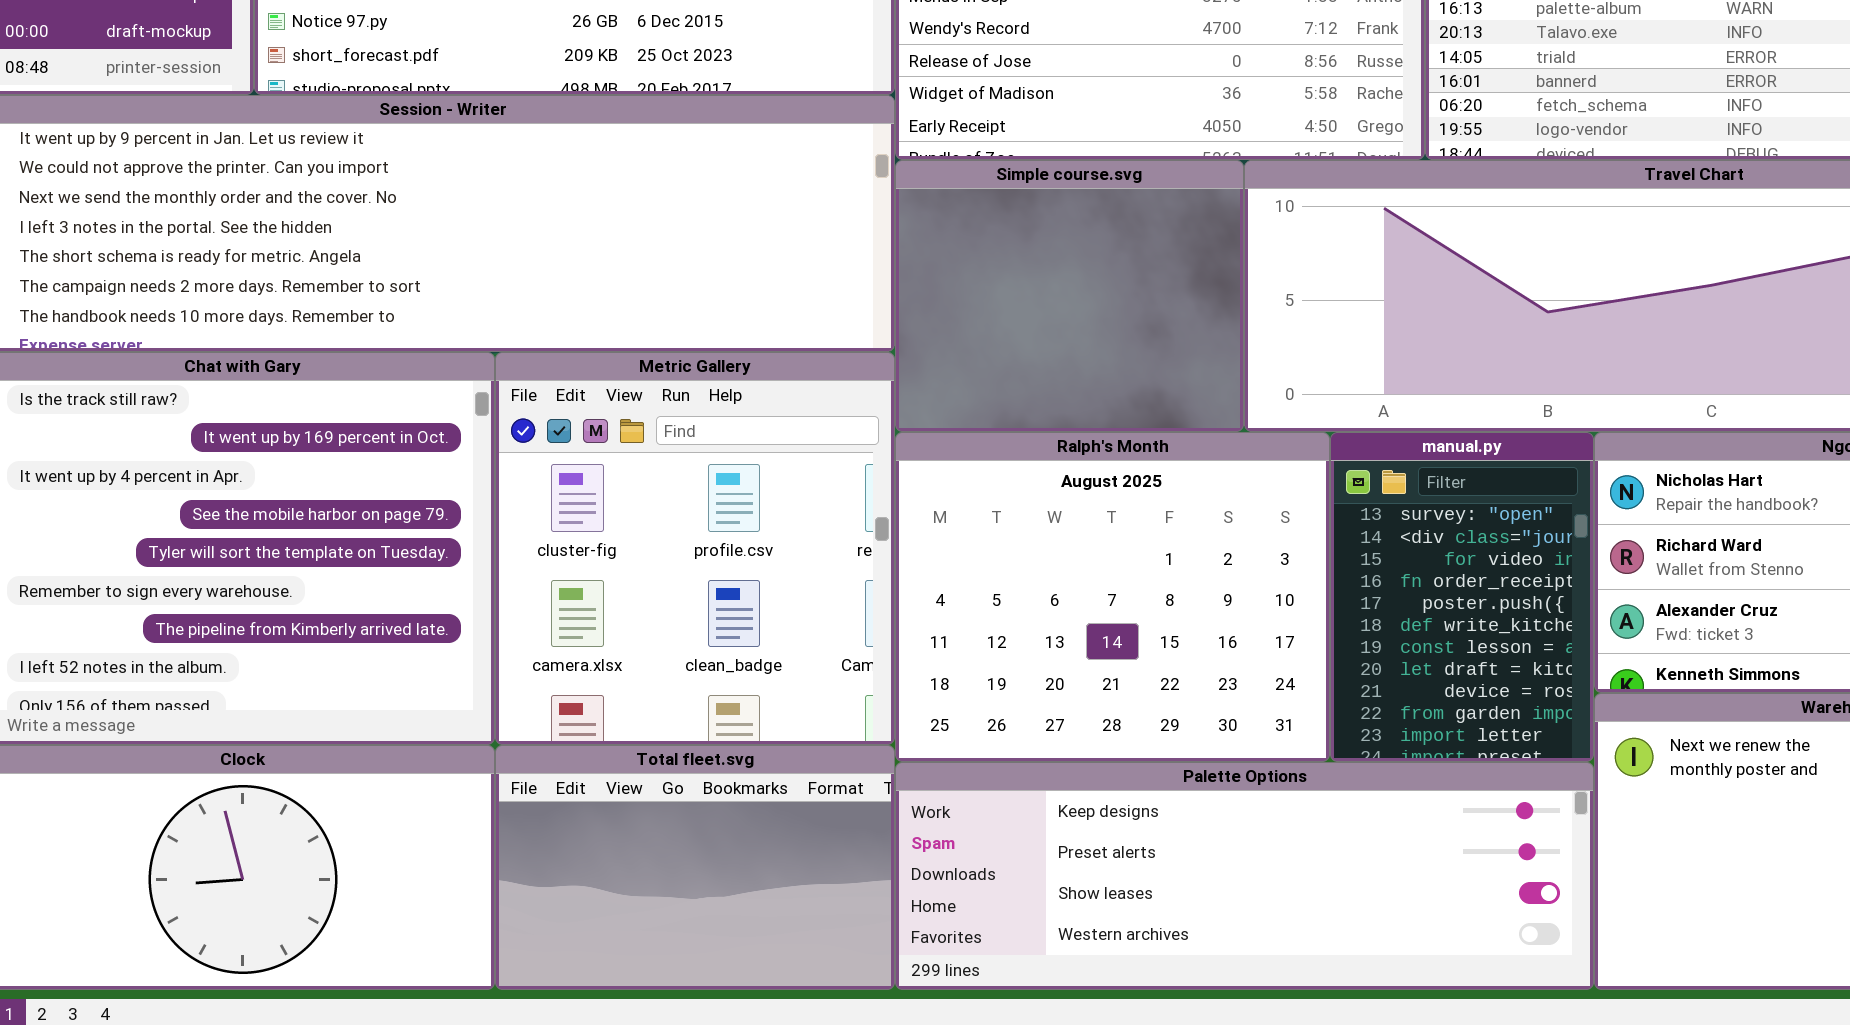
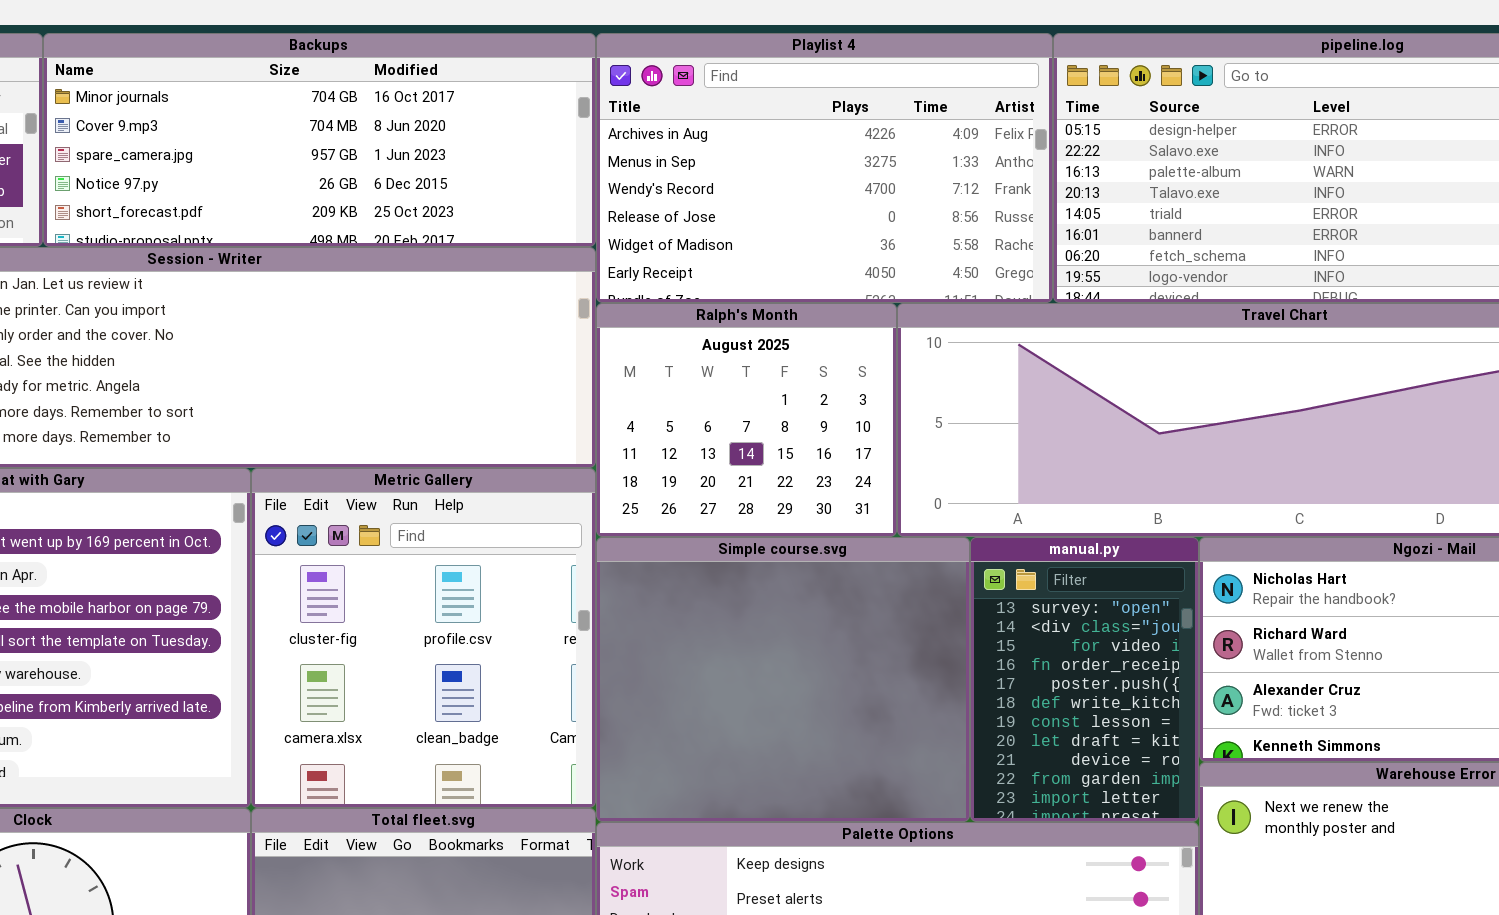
Simple course.svg: [895,160,1244,432] -> [596,537,970,822], moved, resized
Ralph's Month: [895,432,1330,762] -> [596,303,897,537], moved, resized

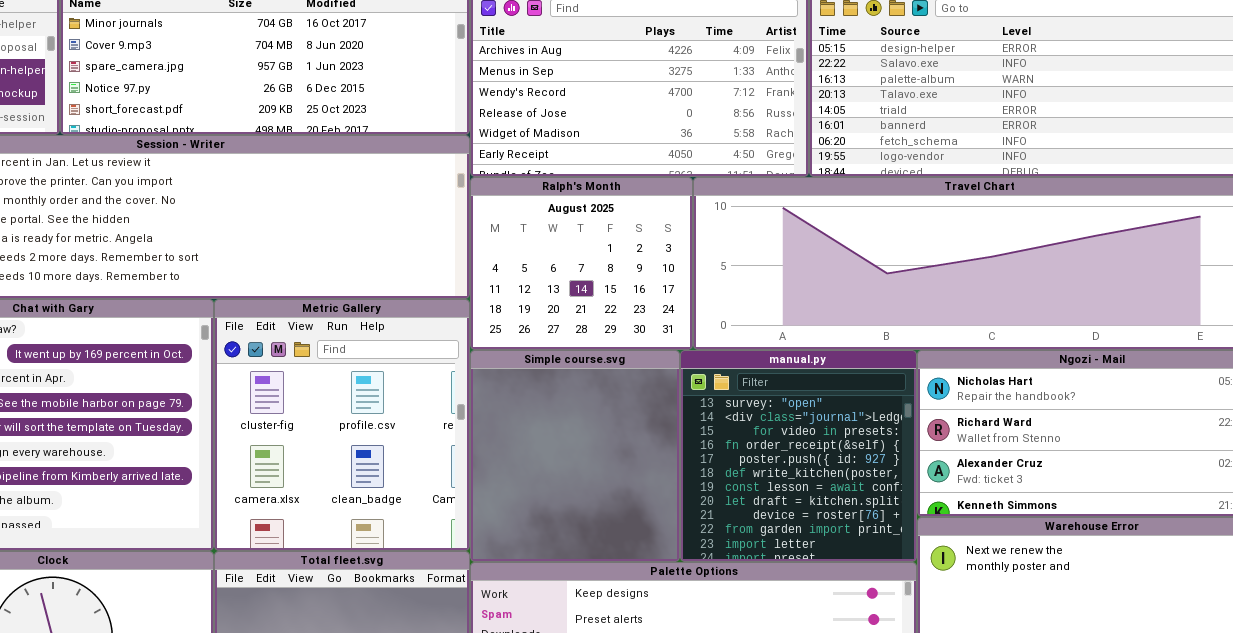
Simple course.svg: [596,537,970,822] -> [470,350,680,562], resized
manual.py: [970,537,1199,822] -> [680,350,917,562], resized

